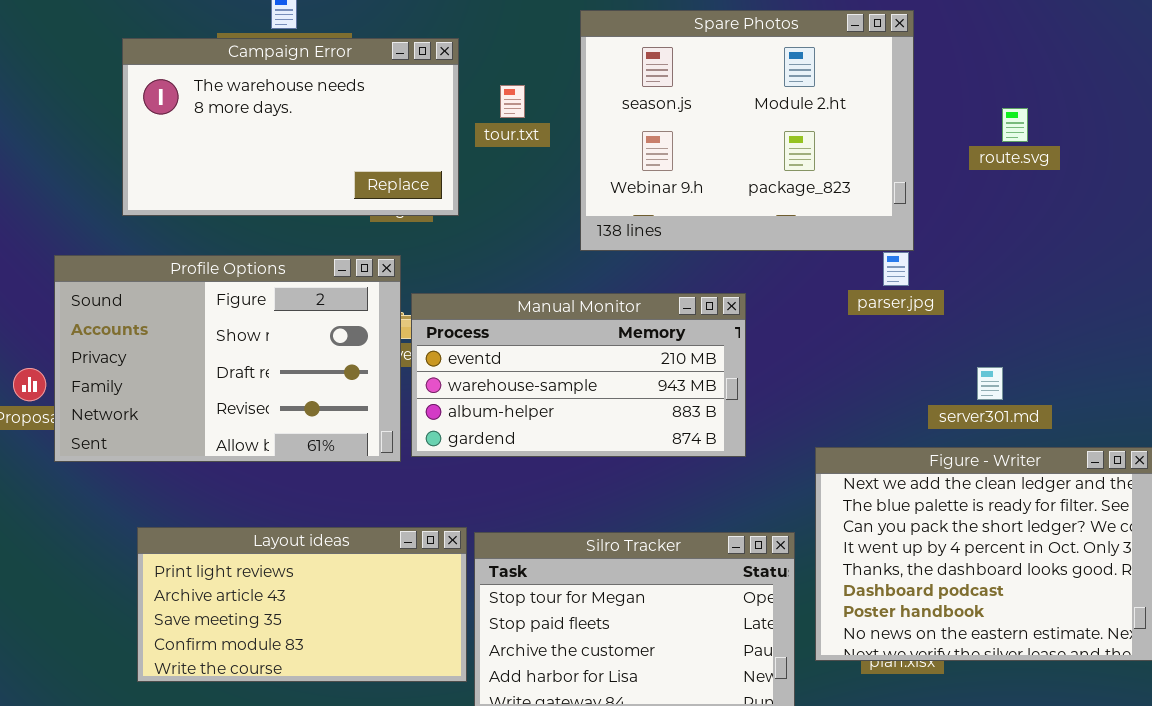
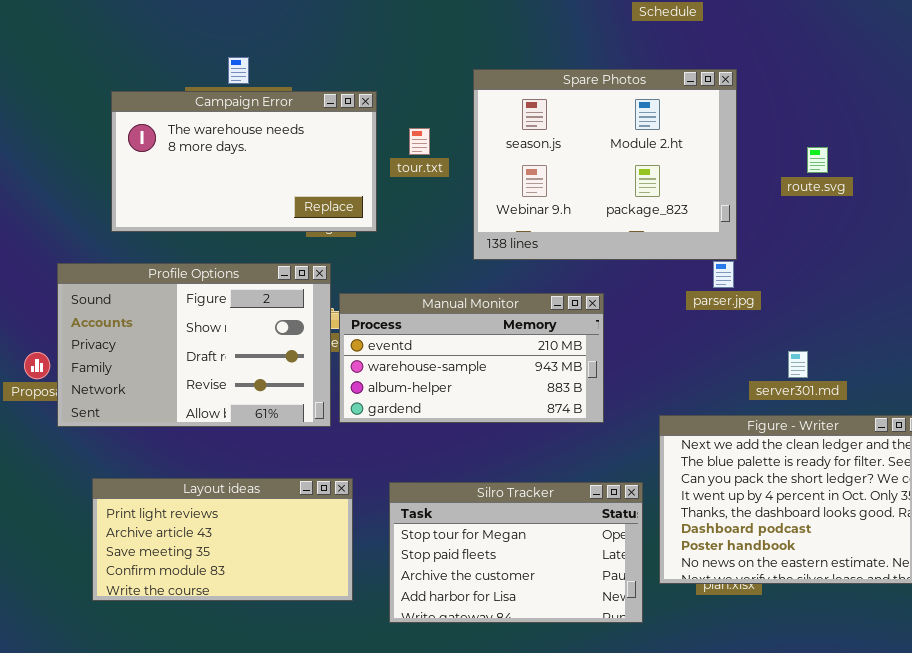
Layout ideas: [137,527,467,682] -> [92,478,353,601], moved

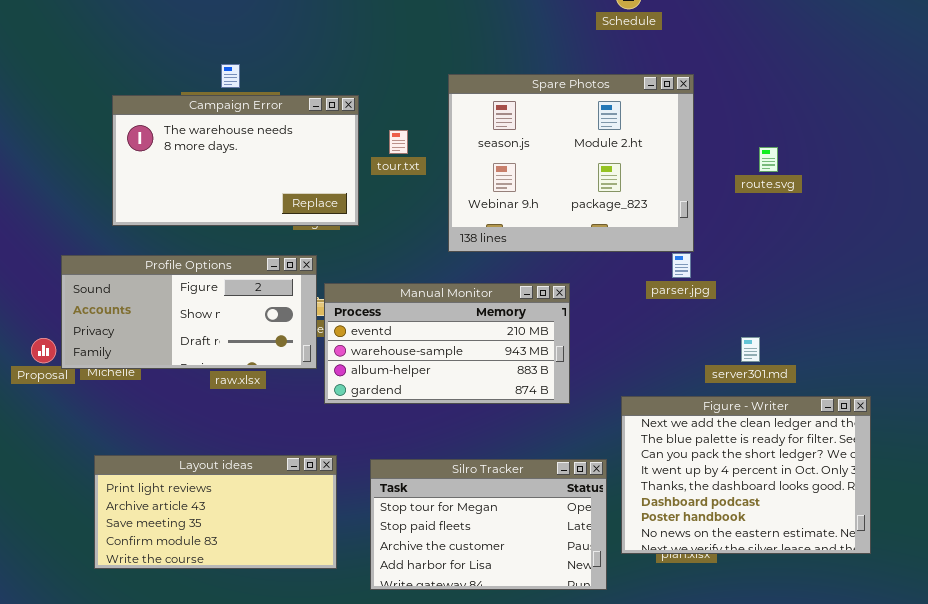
Profile Options: [57,263,331,427] -> [61,255,317,369], resized

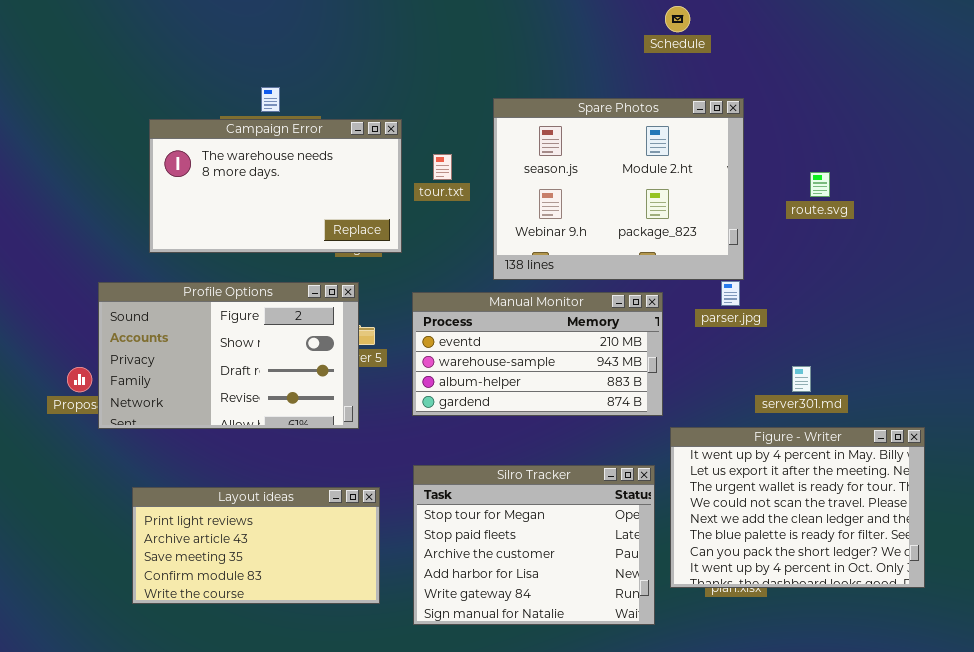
Profile Options: [61,255,317,369] -> [98,282,359,429], resized
Manual Monitor: [324,283,570,404] -> [412,292,663,416], moved
Figure - Writer: [621,396,871,554] -> [670,427,925,588], scrolled up 4 rows
Silro Tracker: [370,459,607,590] -> [413,465,655,625], resized

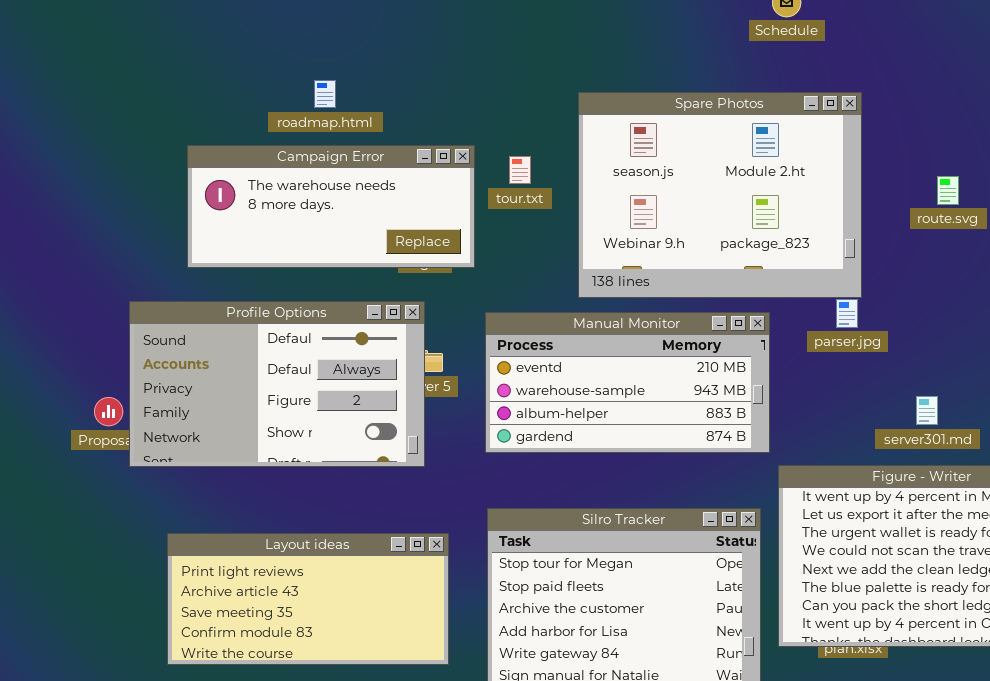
Campaign Error: [149,119,402,253] -> [187,145,475,268], resized
Profile Options: [98,282,359,429] -> [129,301,425,467], scrolled up 2 rows

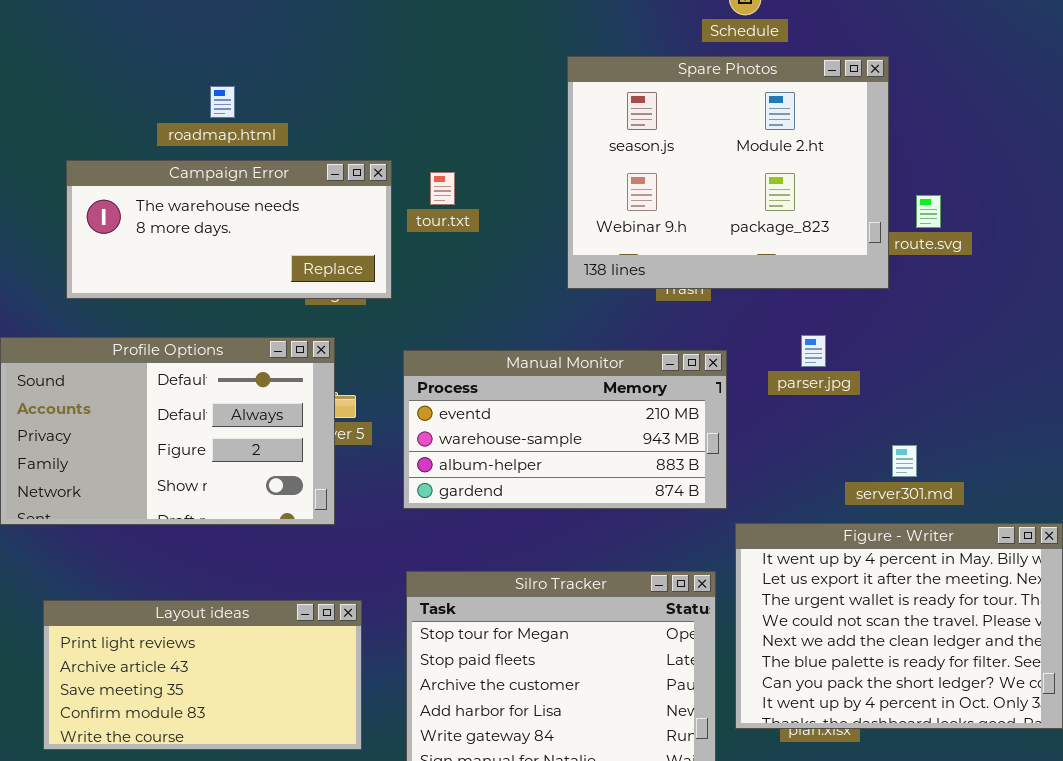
Spare Photos: [578,92,862,298] -> [567,56,889,289], moved

